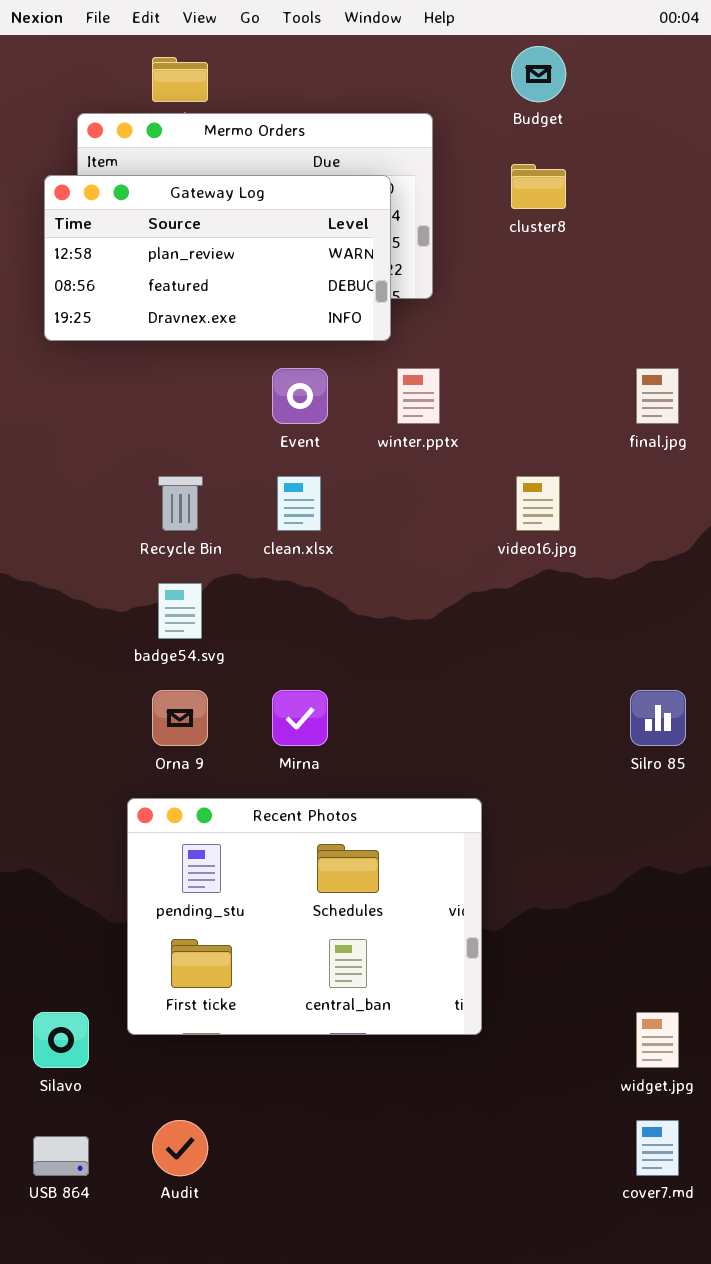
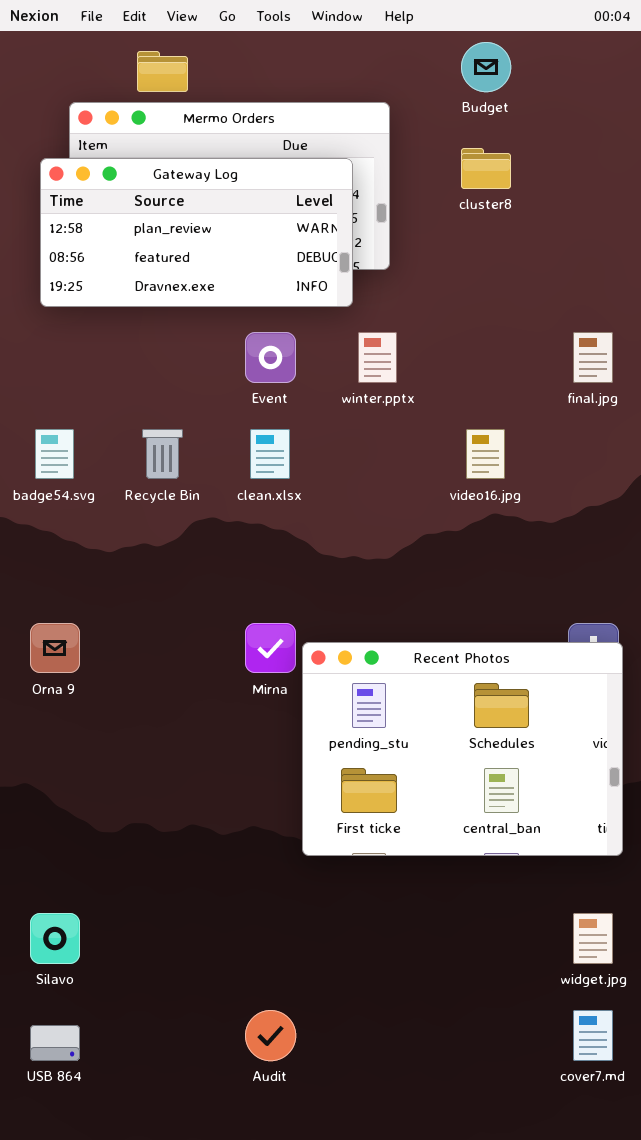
badge54.svg: [158,583,202,639] -> [35,429,74,479], moved
Orna 9: [152,690,208,746] -> [30,623,80,673], moved
Recent Photos: [127,798,482,1035] -> [302,642,623,856], moved
Audit: [152,1120,208,1176] -> [245,1010,296,1061], moved

